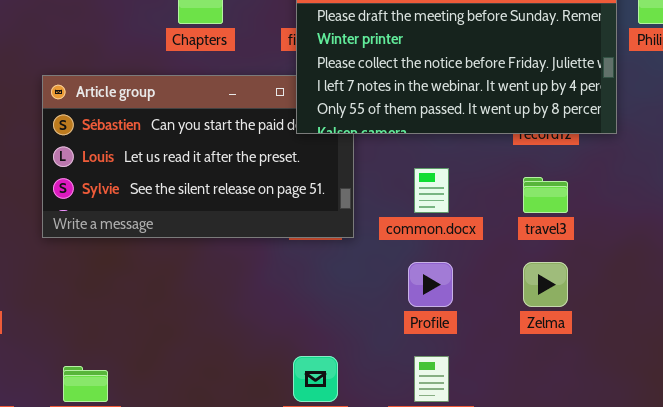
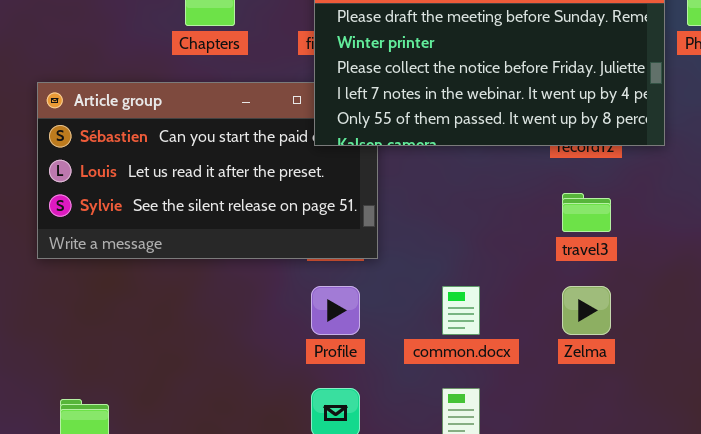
common.docx: [414,168,449,213] -> [442,286,480,335], moved
Profile: [408,262,453,307] -> [311,286,360,335], moved

